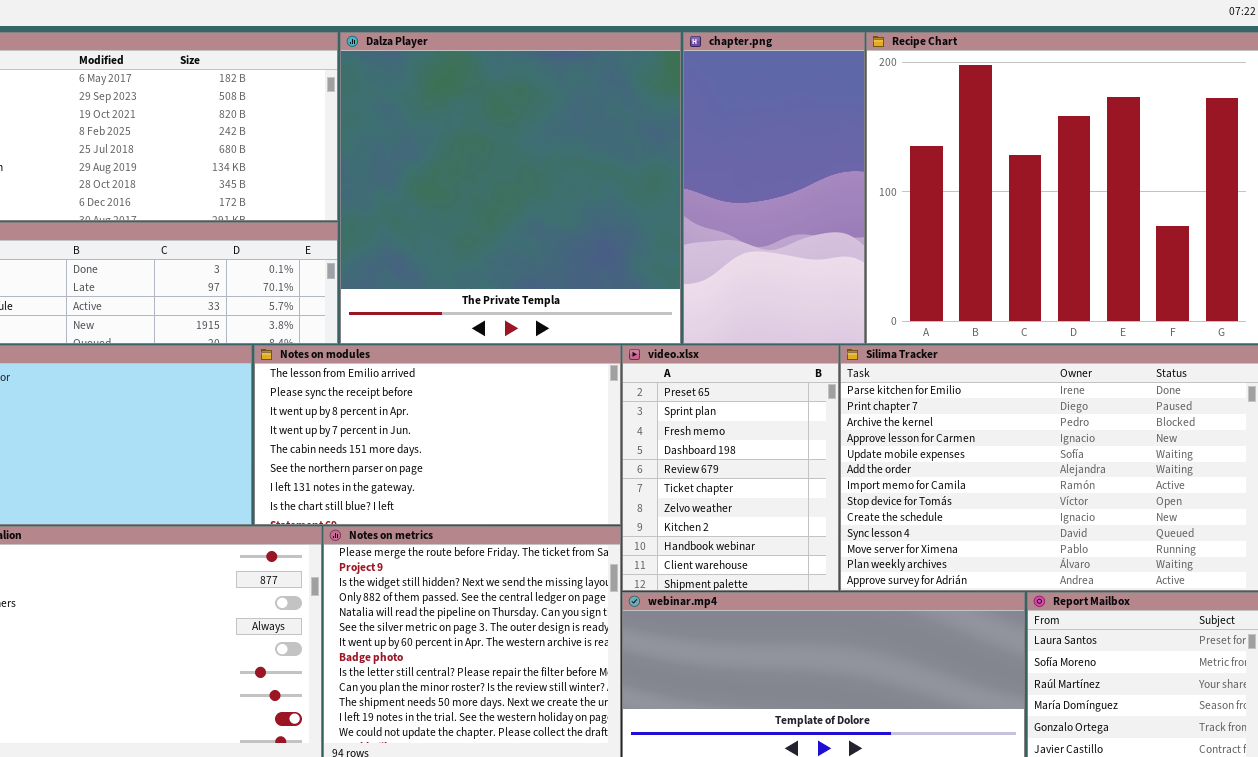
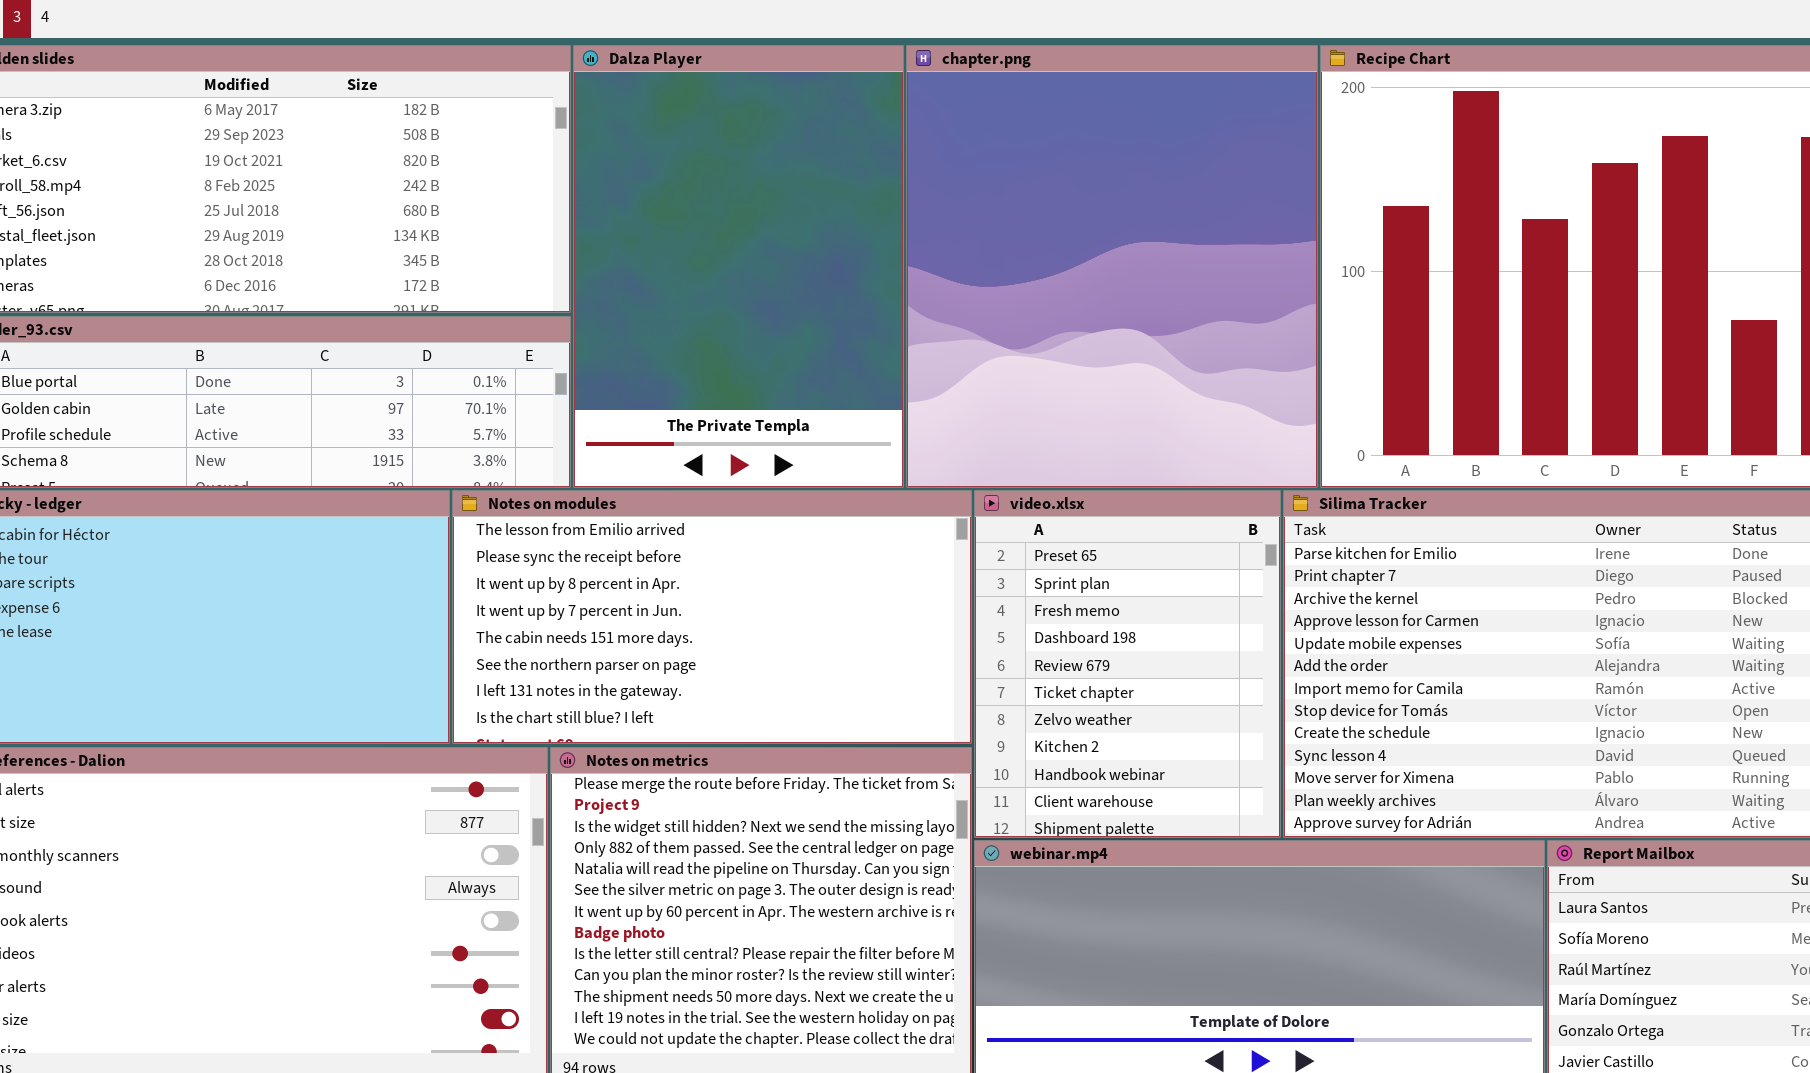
Dalza Player: [340,32,681,344] -> [573,45,904,488], resized
chapter.png: [683,32,865,344] -> [906,45,1318,488], resized

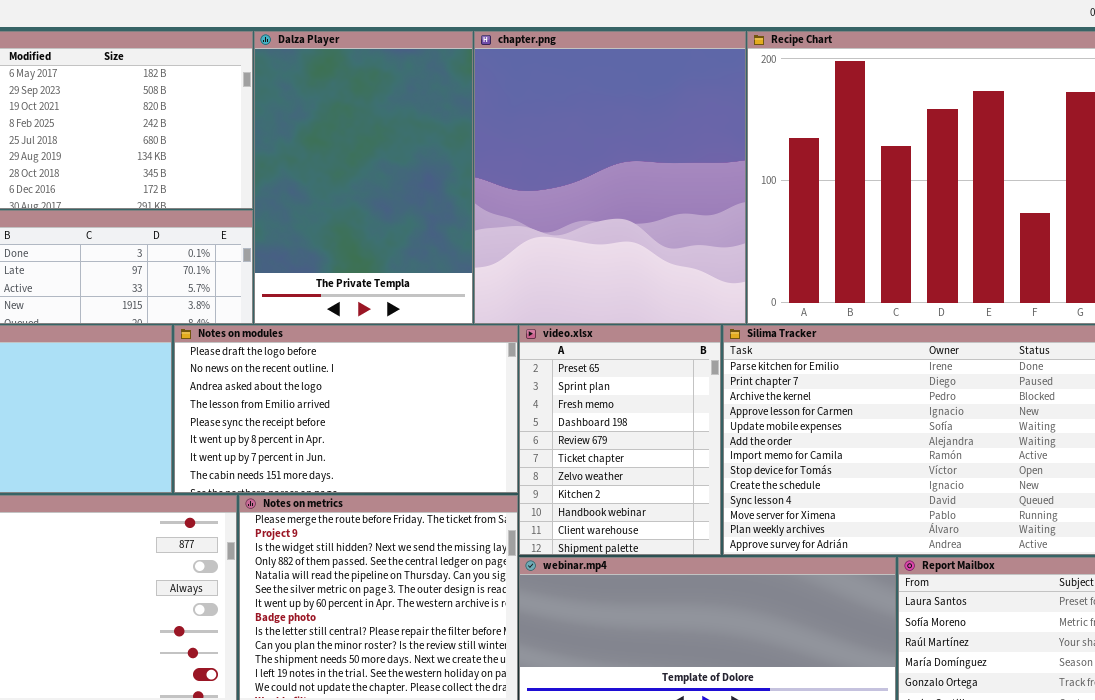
Notes on modules: [452,490,972,744] -> [174,325,518,493], scrolled up 3 rows

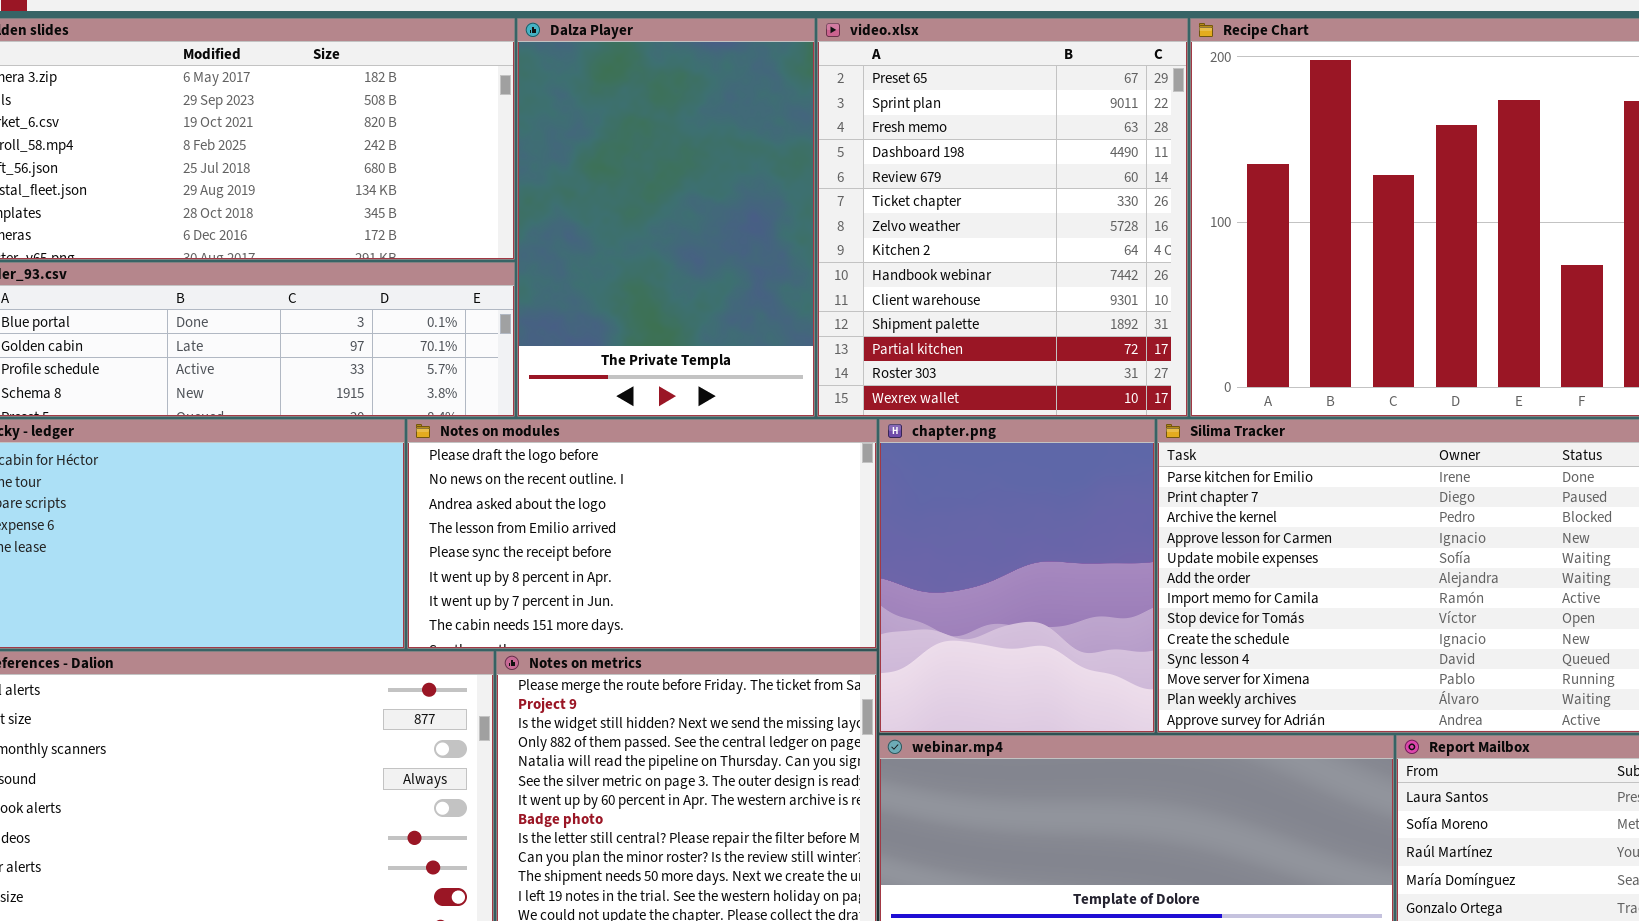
chapter.png: [474,31,746,324] -> [879,419,1155,733], moved, resized
video.xlsx: [519,325,721,555] -> [817,18,1188,417], moved, resized

